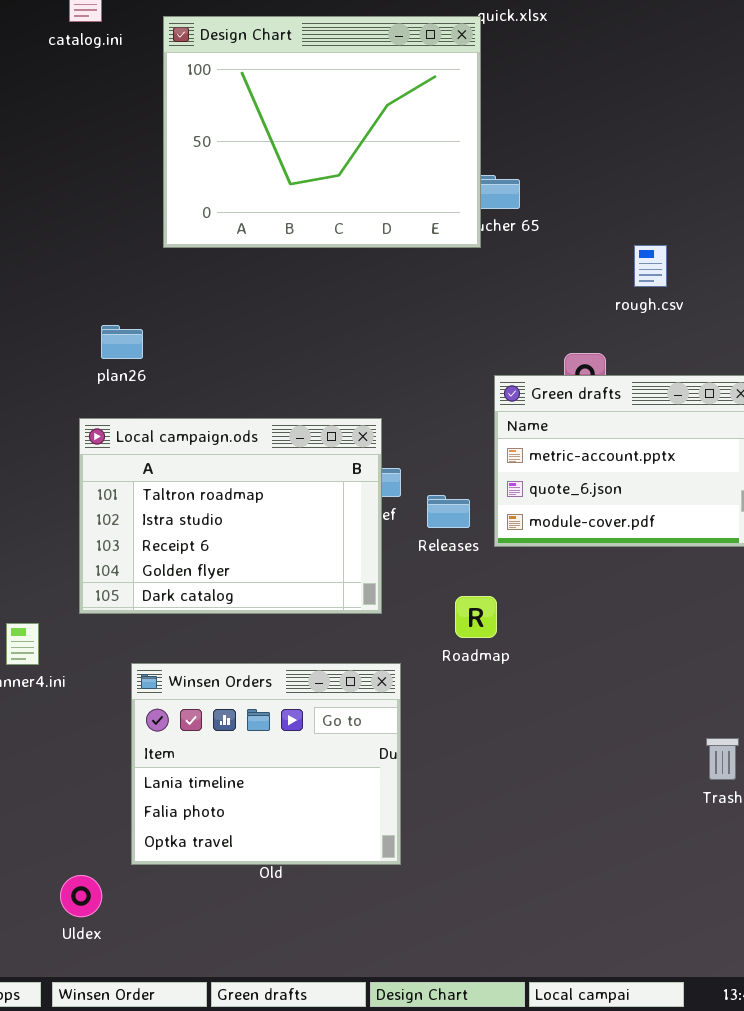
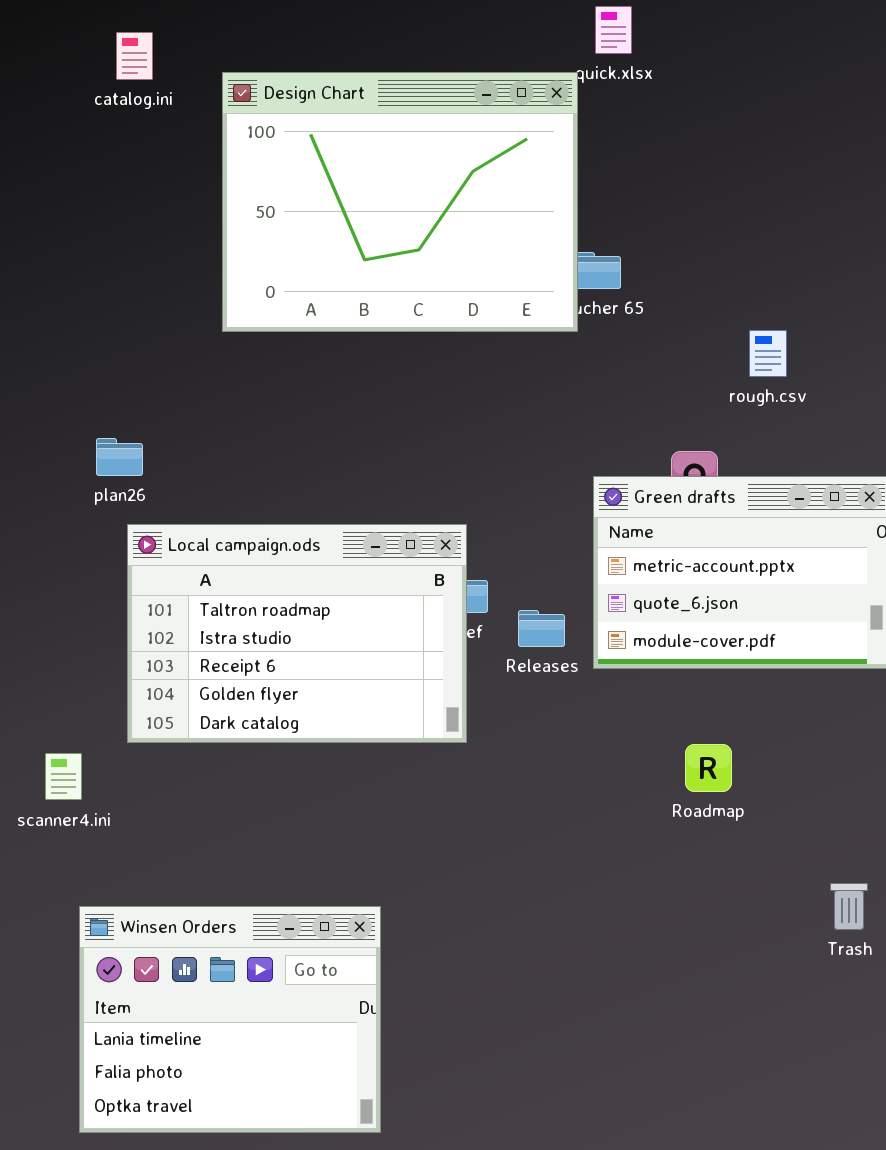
plan26: [101,325,143,359] -> [96,438,143,476], moved
Roadmap: [455,596,497,638] -> [685,744,732,792], moved
Winsen Orders: [131,663,401,865] -> [79,906,381,1133], moved

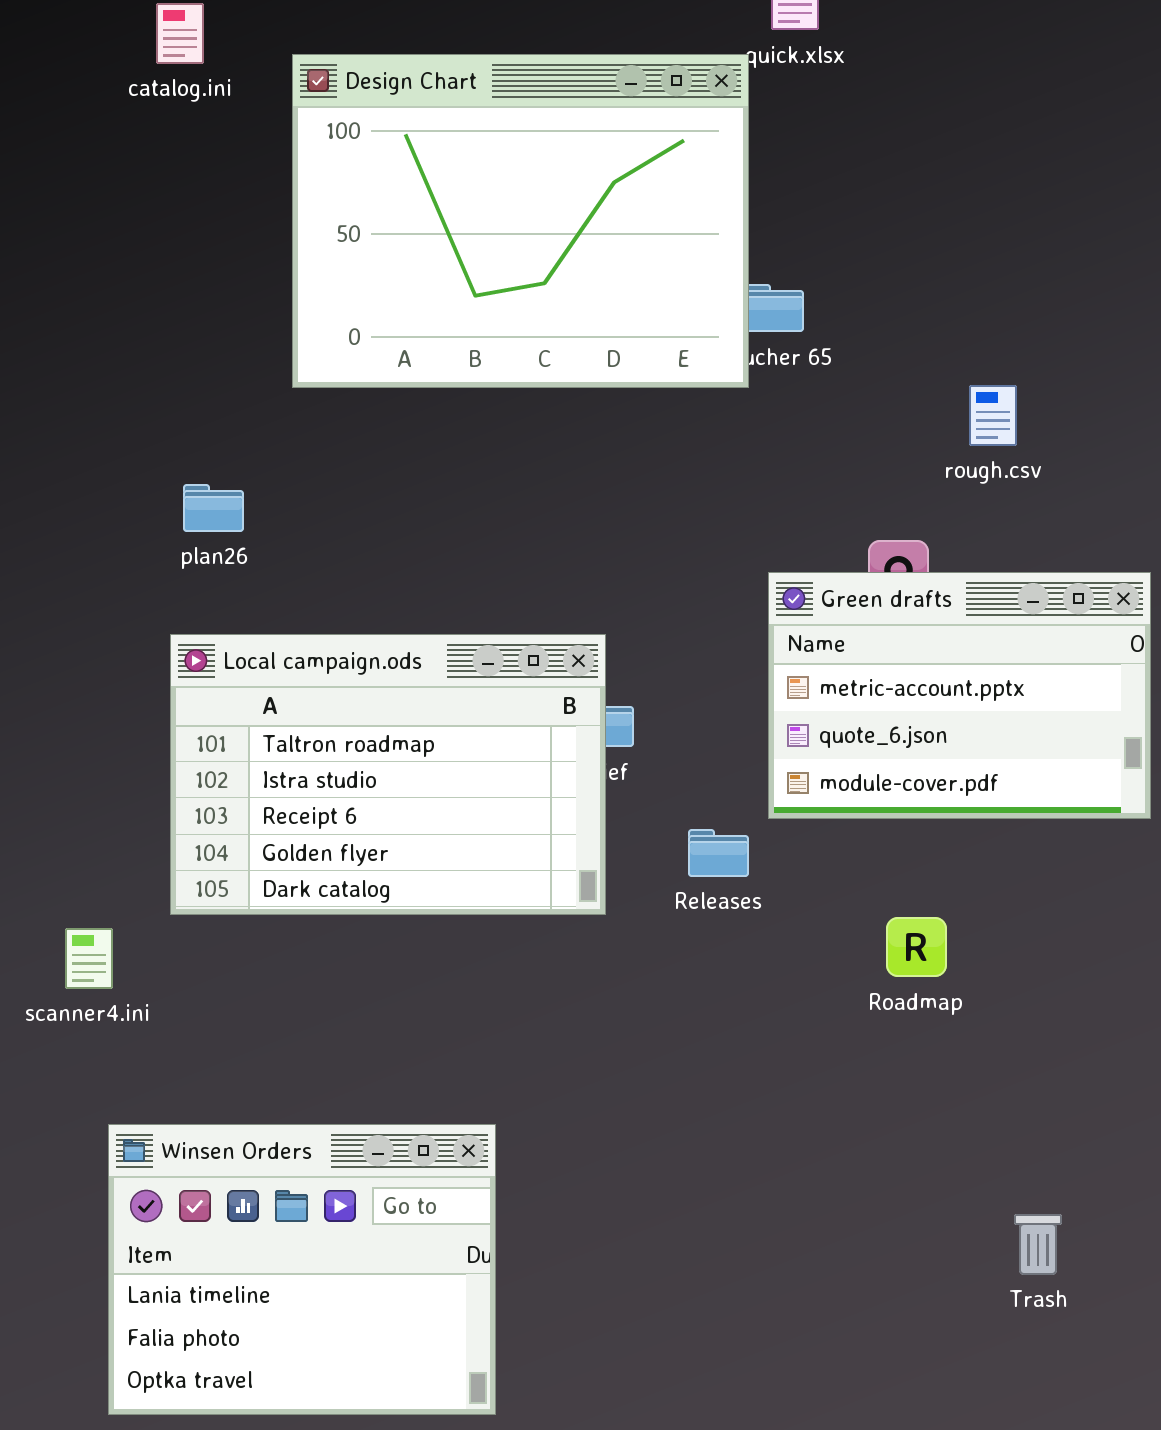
plan26: [96,438,143,476] -> [183,484,244,532], moved
Releases: [518,610,565,647] -> [688,829,749,877], moved
Trash: [830,883,868,930] -> [1014,1214,1062,1275], moved

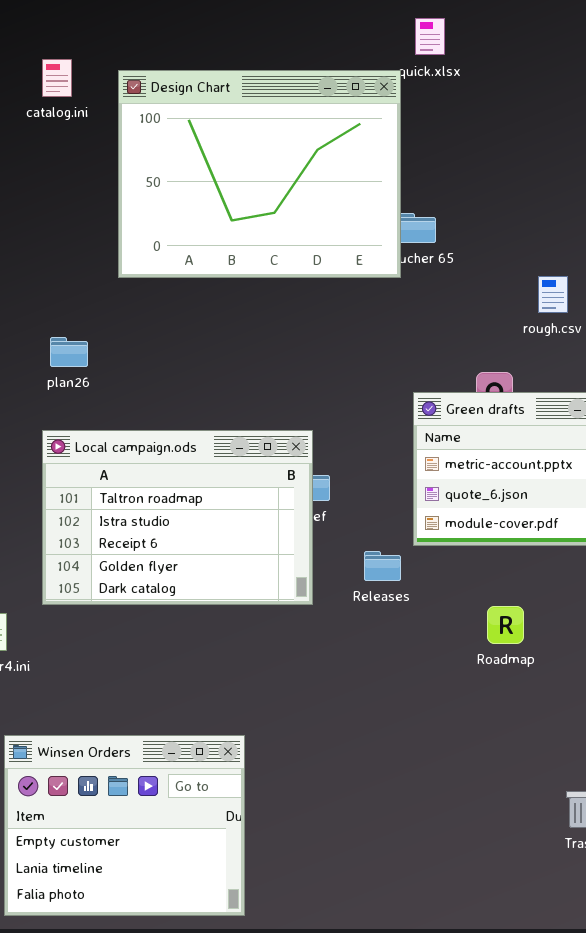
catalog.ini: [156,3,204,64] -> [42,59,72,97], moved
Winsen Orders: [108,1124,496,1415] -> [4,735,245,916], scrolled up 1 row

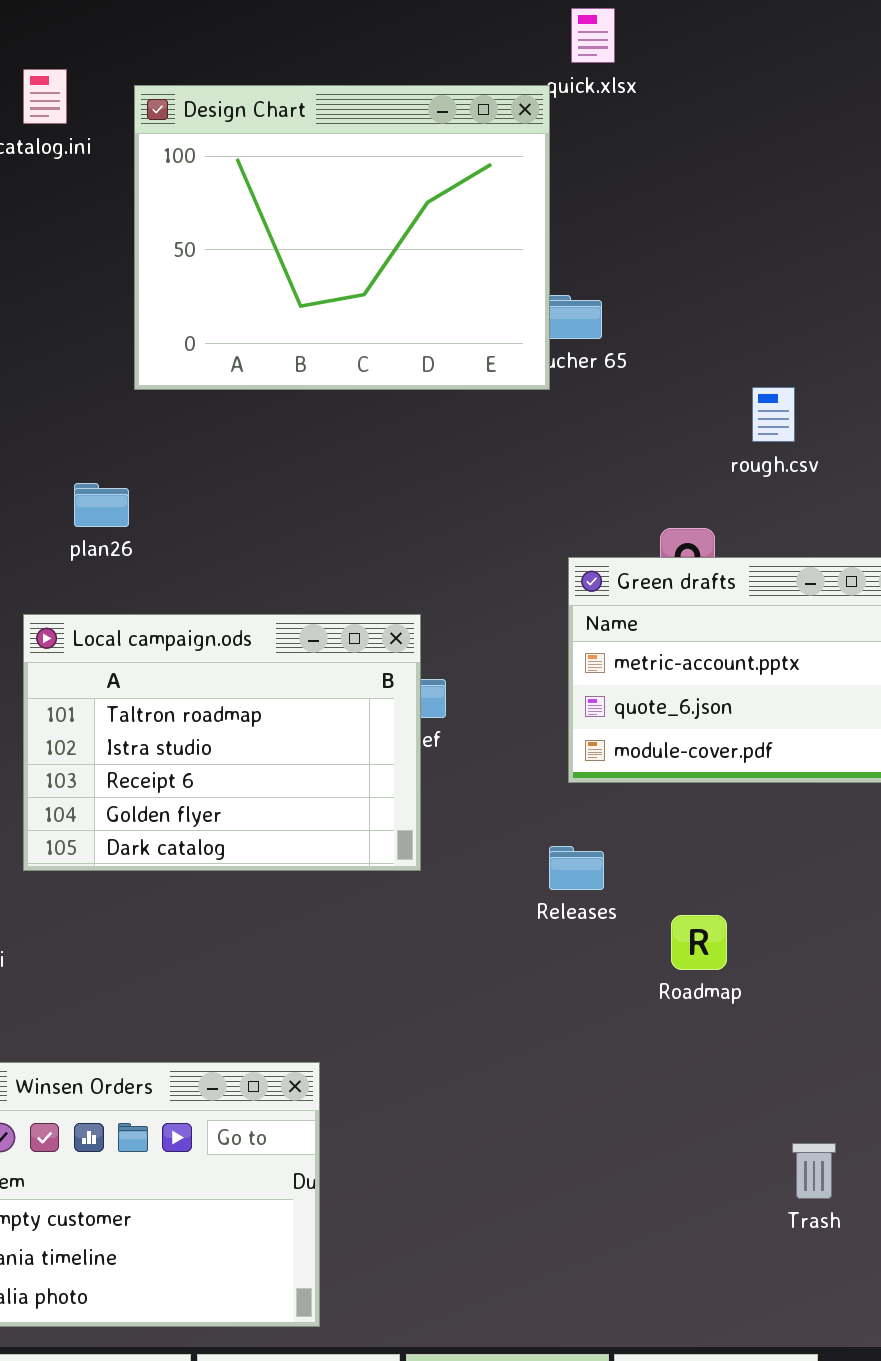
plan26: [50,337,88,367] -> [74,483,129,527], moved
Releases: [364,551,401,581] -> [549,846,604,890], moved
Roadmap: [487,606,524,644] -> [671,915,727,970], moved

